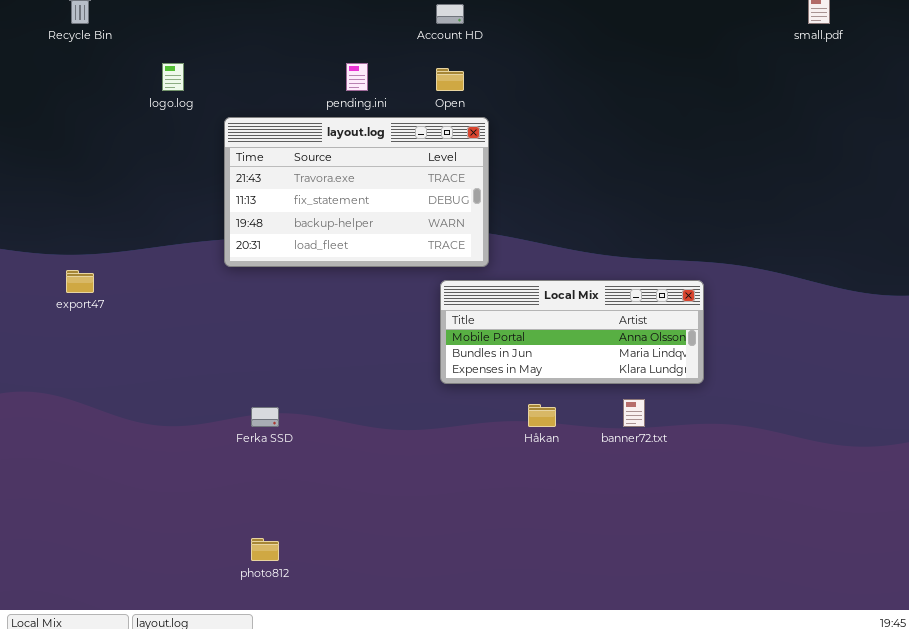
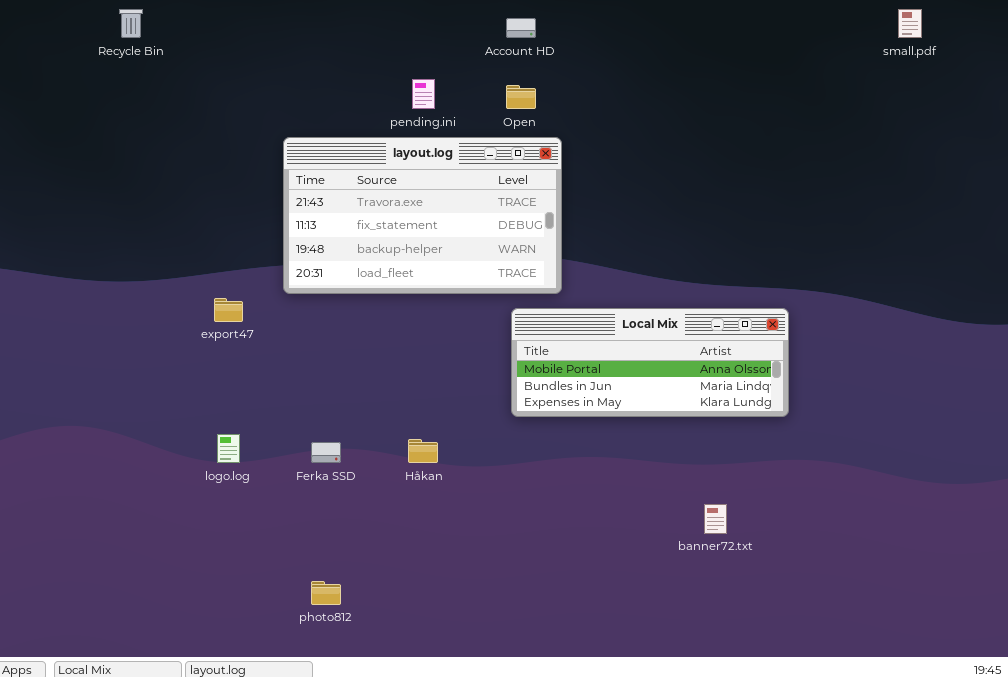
logo.log: [162,63,184,91] -> [217,434,240,463], moved
export47: [66,270,94,293] -> [214,298,243,322], moved
banner72.txt: [623,399,645,427] -> [704,504,727,534], moved
Håkan: [528,404,556,427] -> [408,439,438,463], moved

